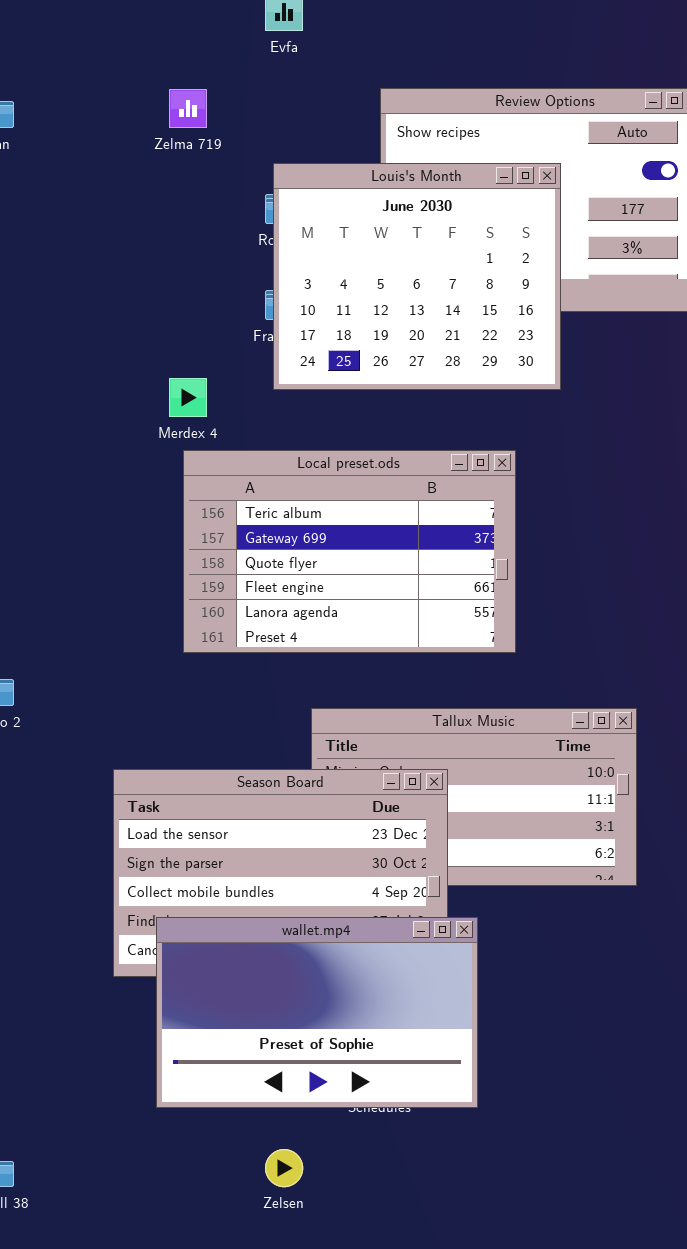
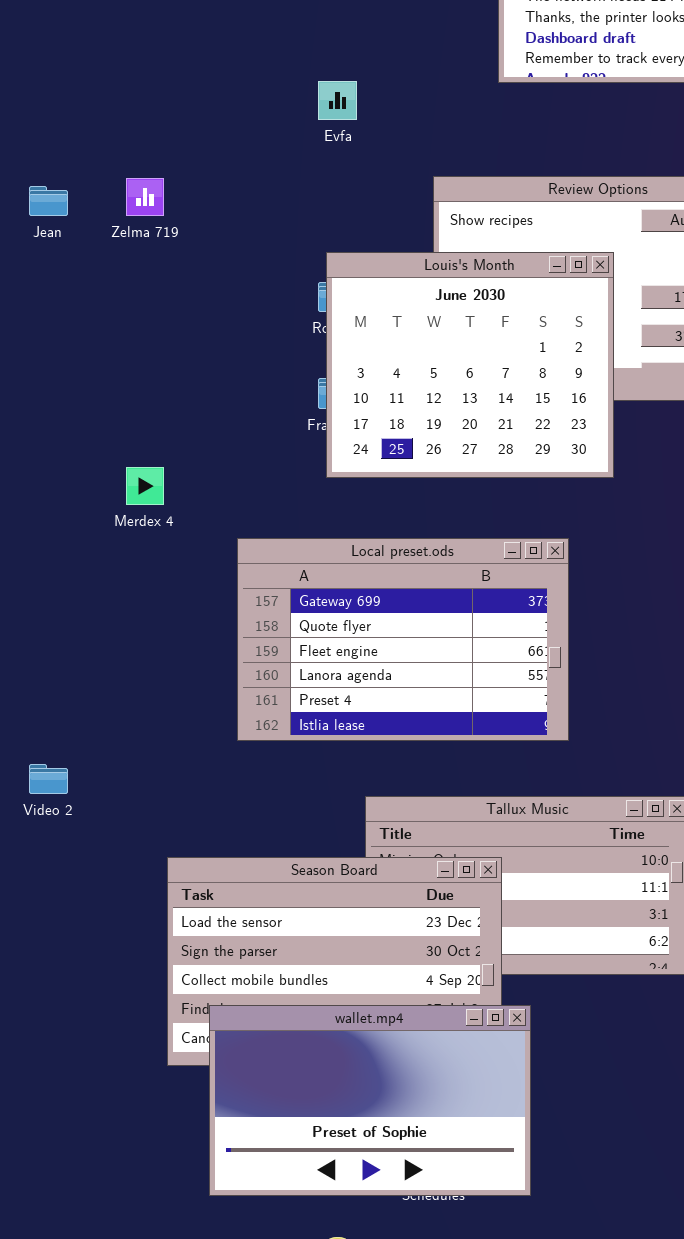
Zelma 719: [169,89,207,128] -> [126,178,164,216], moved
Merdex 4: [169,378,207,417] -> [126,467,164,505], moved
Local preset.ods: [183,450,516,653] -> [237,538,569,741], scrolled down 1 row

